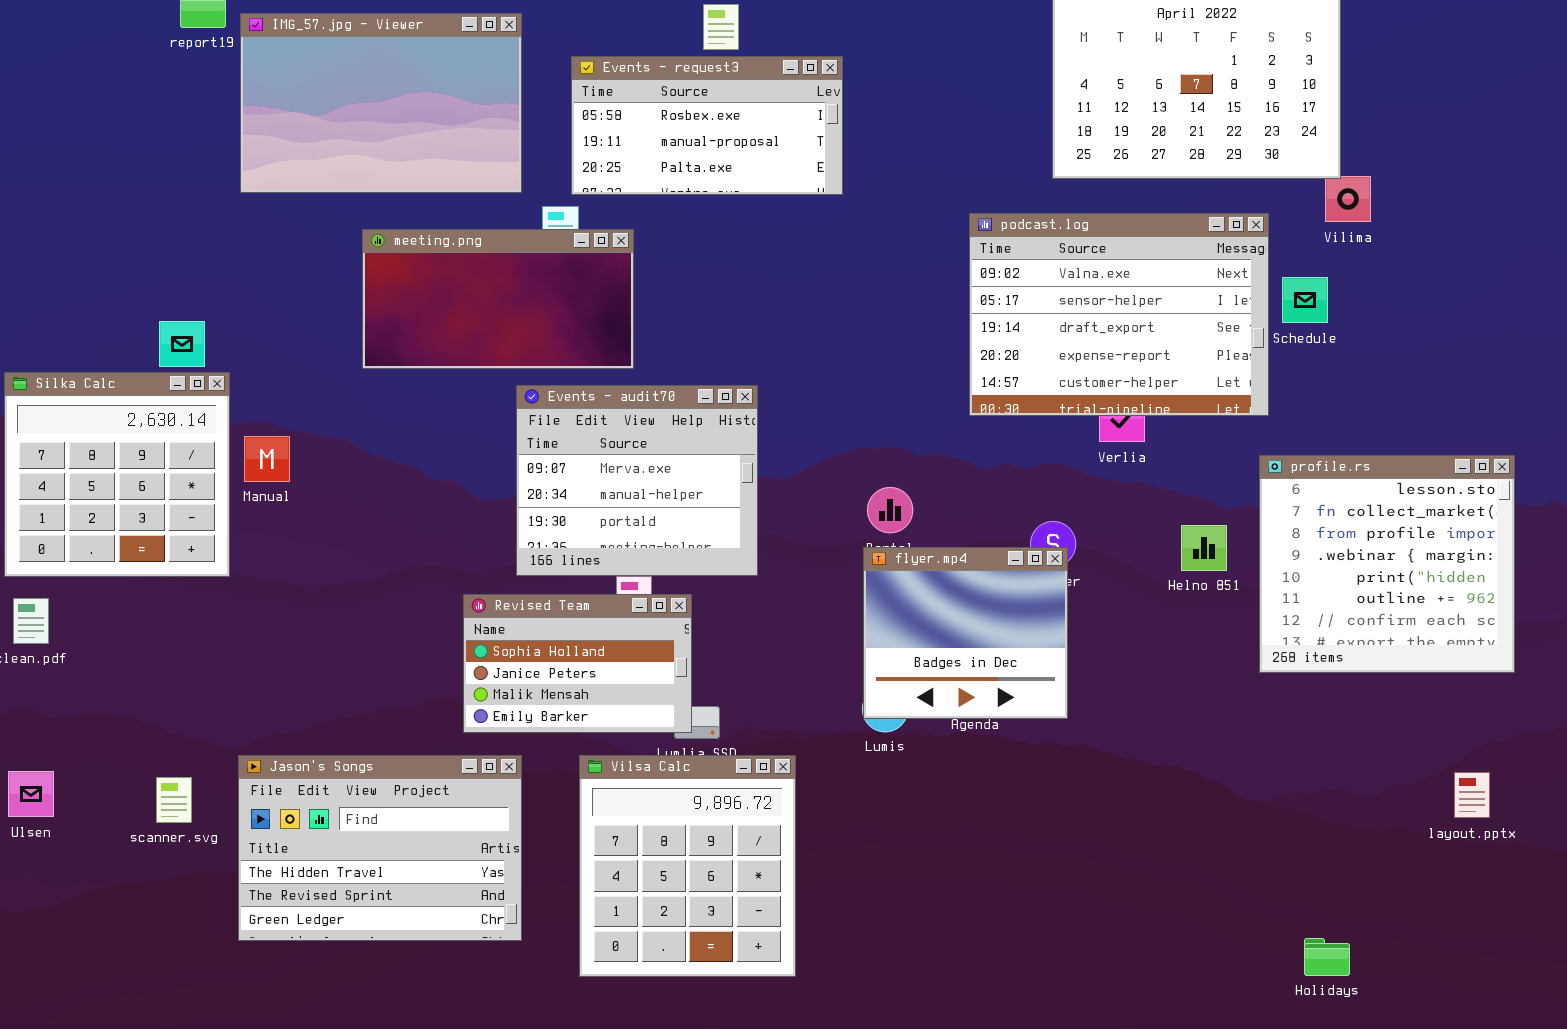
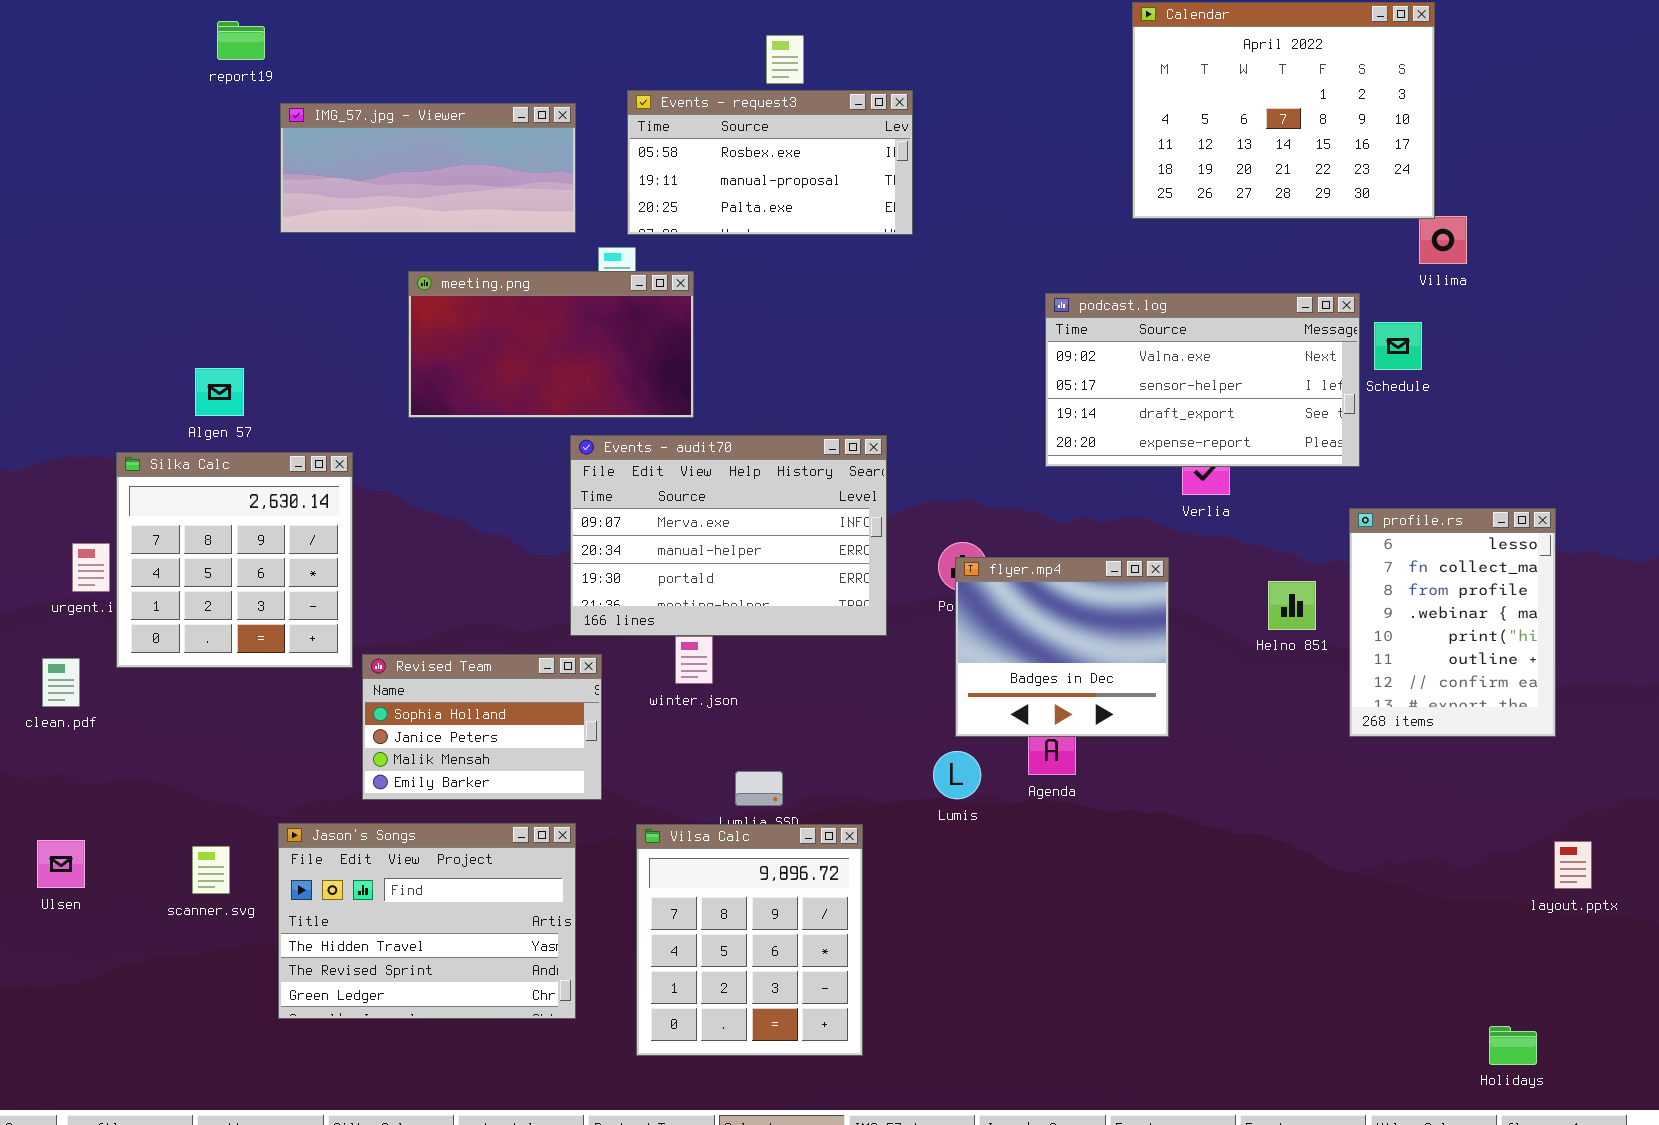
IMG_57.jpg - Viewer: [240,13,522,193] -> [280,103,576,233], resized
podcast.log: [969,213,1269,416] -> [1045,293,1360,467], resized
Silka Calc: [4,372,230,577] -> [116,452,353,668], moved
Events - audit70: [516,385,758,576] -> [570,435,887,636], resized
profile.rs: [1259,455,1515,673] -> [1349,508,1556,737], resized
flyer.mp4: [863,547,1068,719] -> [955,557,1169,737], moved
Revised Team: [463,594,692,733] -> [362,654,602,800], moved
Holidays: [1304,938,1350,976] -> [1489,1026,1537,1065], moved

